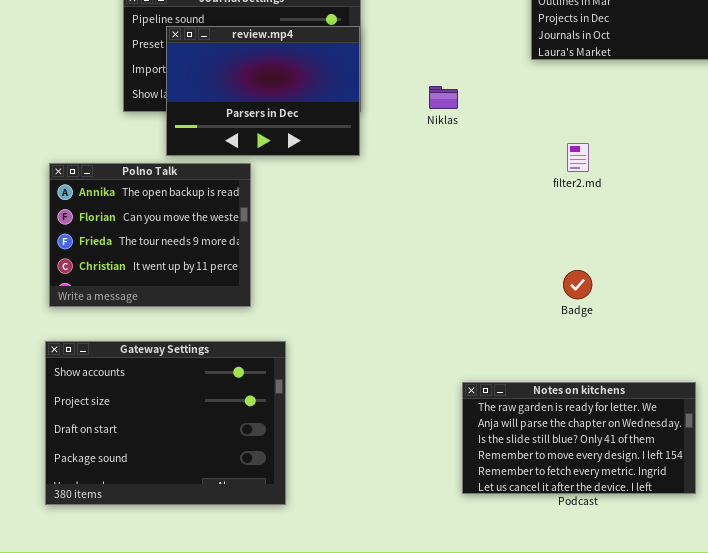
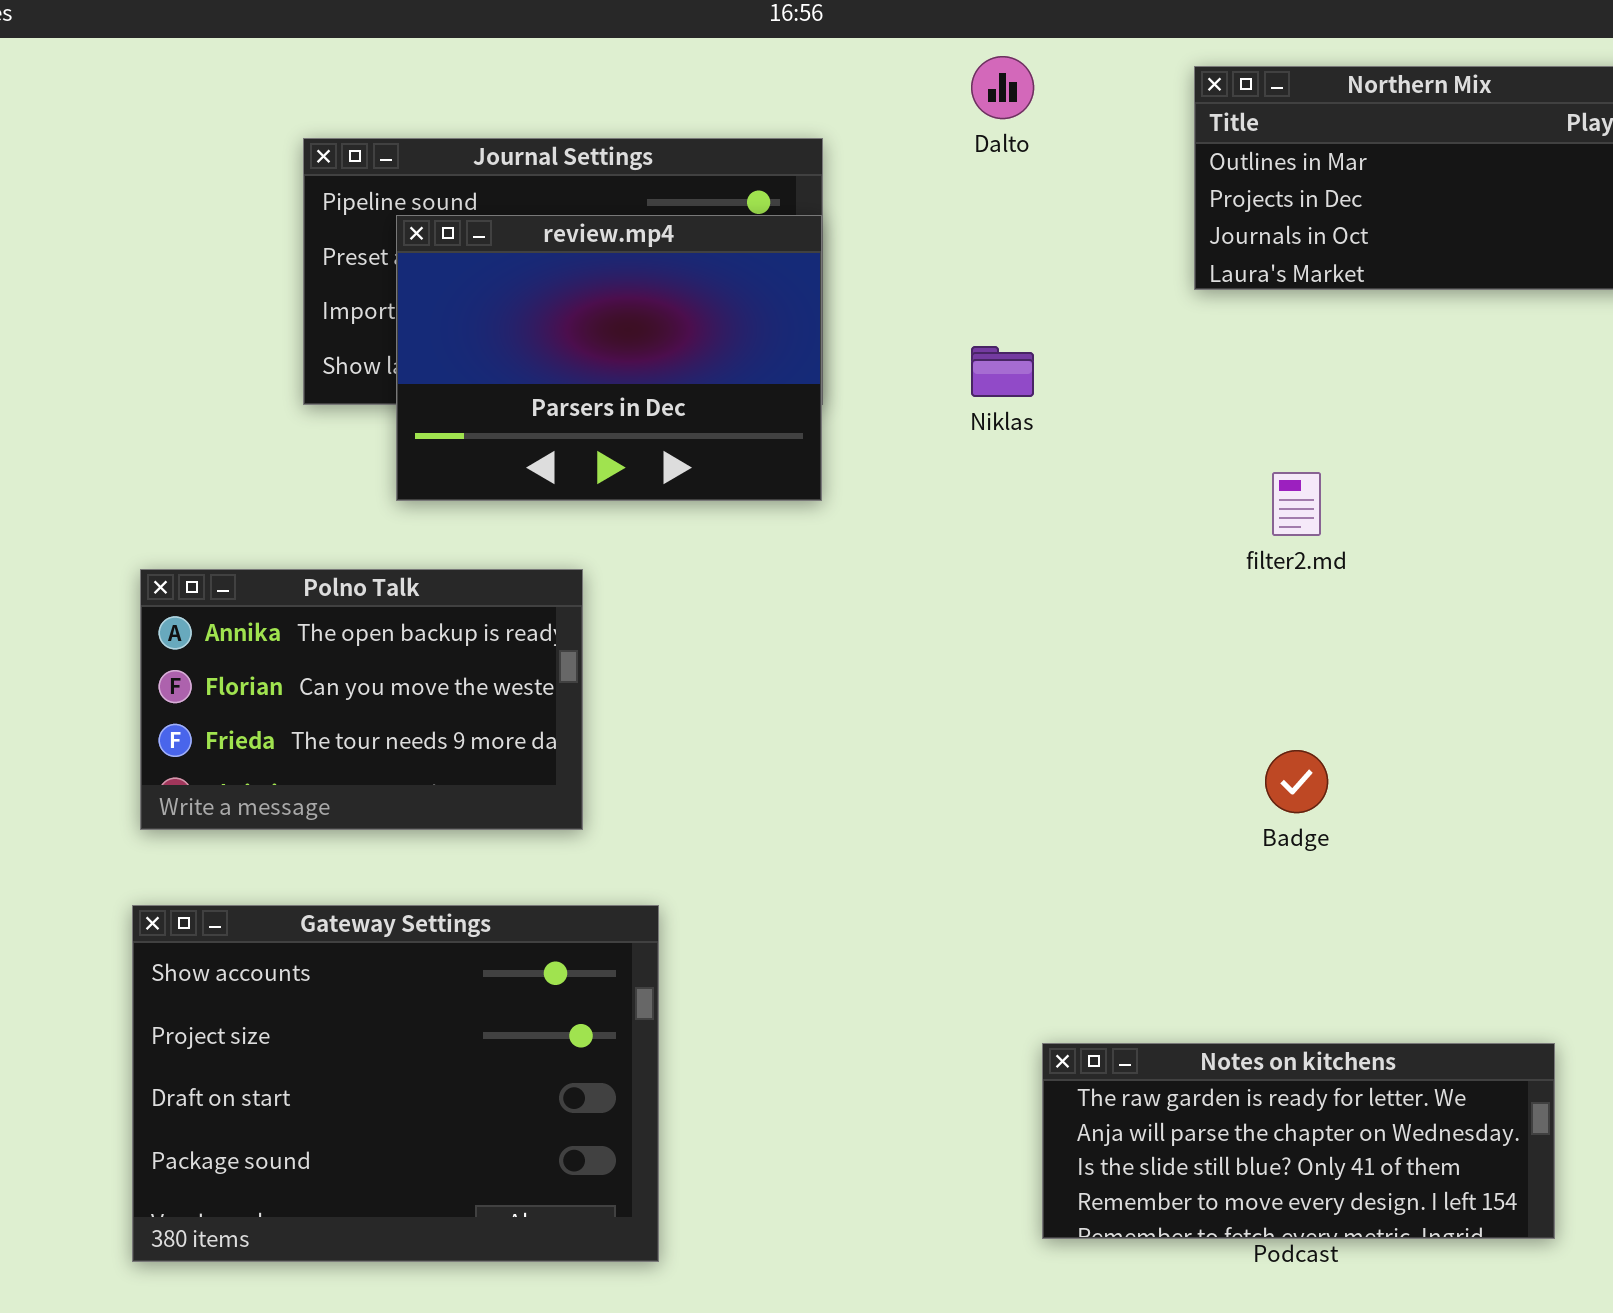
Polno Talk: [49,163,251,307] -> [140,569,583,830], resized
Notes on kitchens: [462,382,696,494] -> [1042,1043,1555,1239], resized

